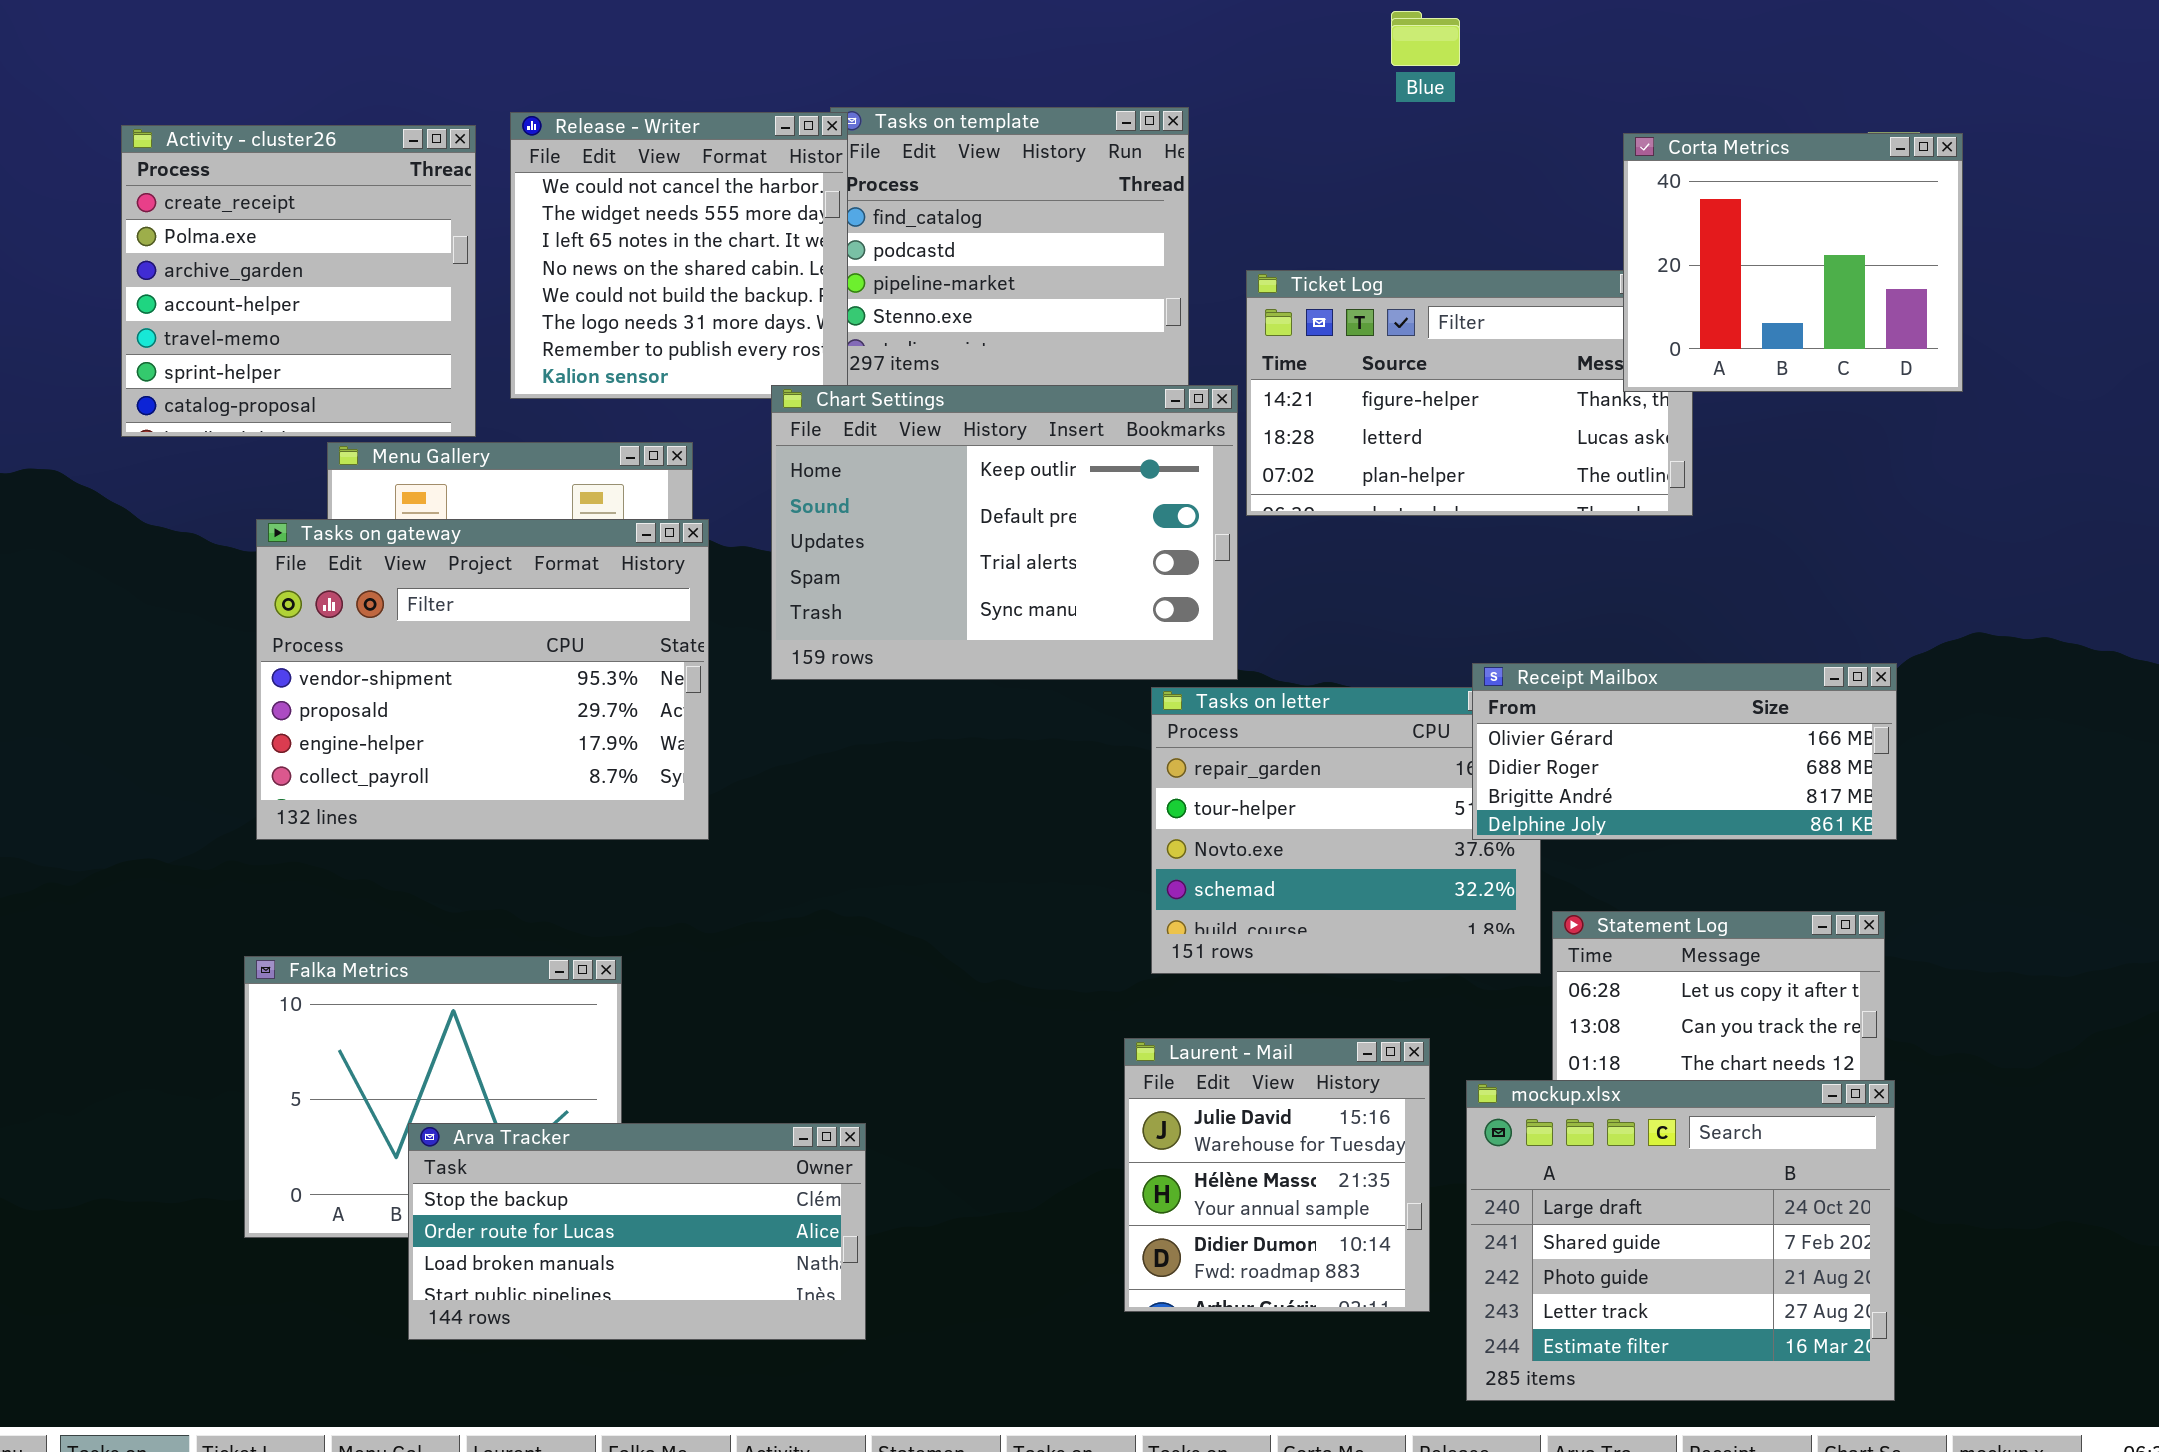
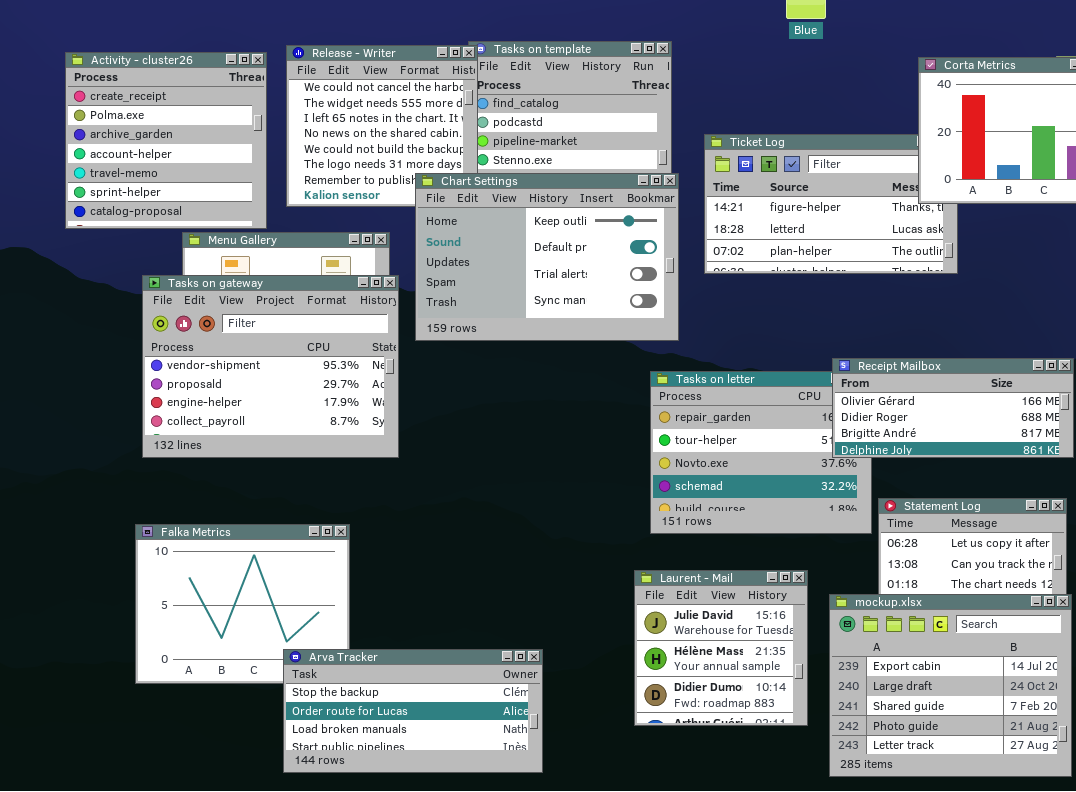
Chart Settings: [771,385,1238,680] -> [415,173,679,341], moved
mockup.xlsx: [1466,1080,1895,1401] -> [829,594,1072,777], scrolled up 1 row
Arva Tracker: [408,1123,866,1340] -> [283,649,543,773], moved

